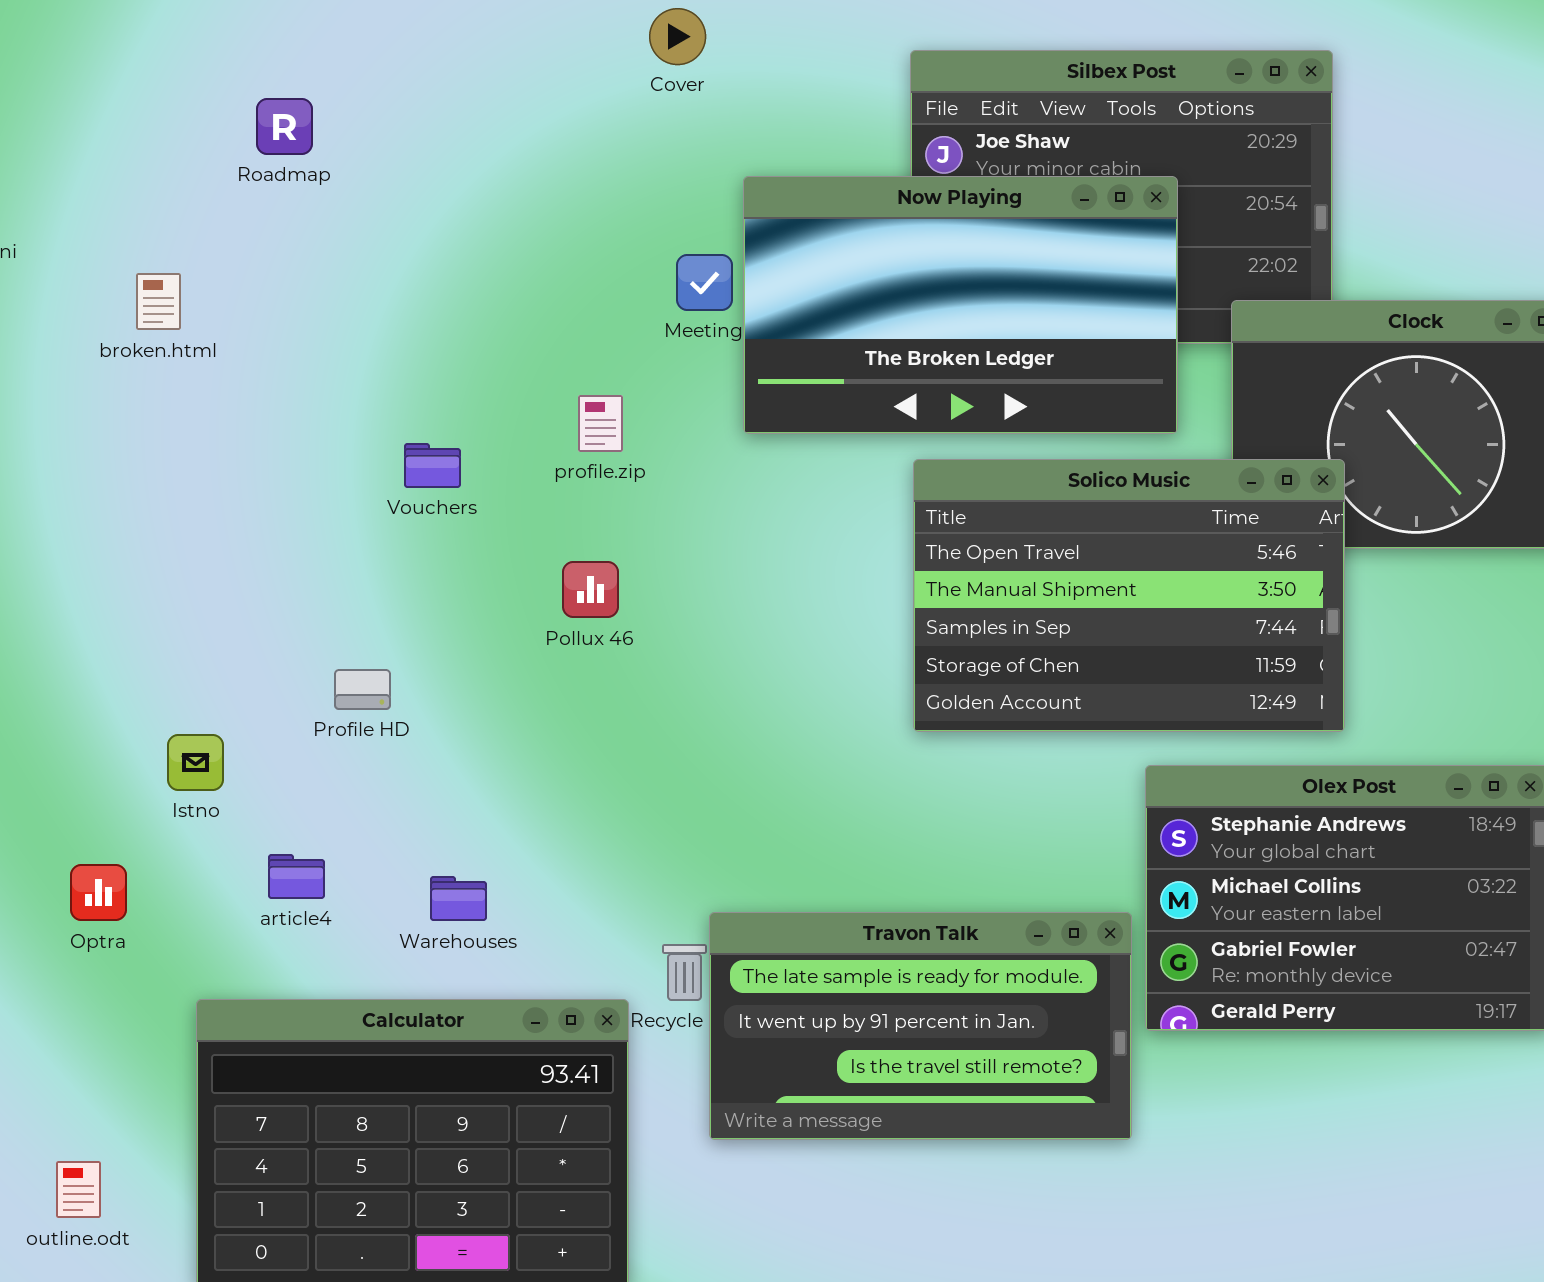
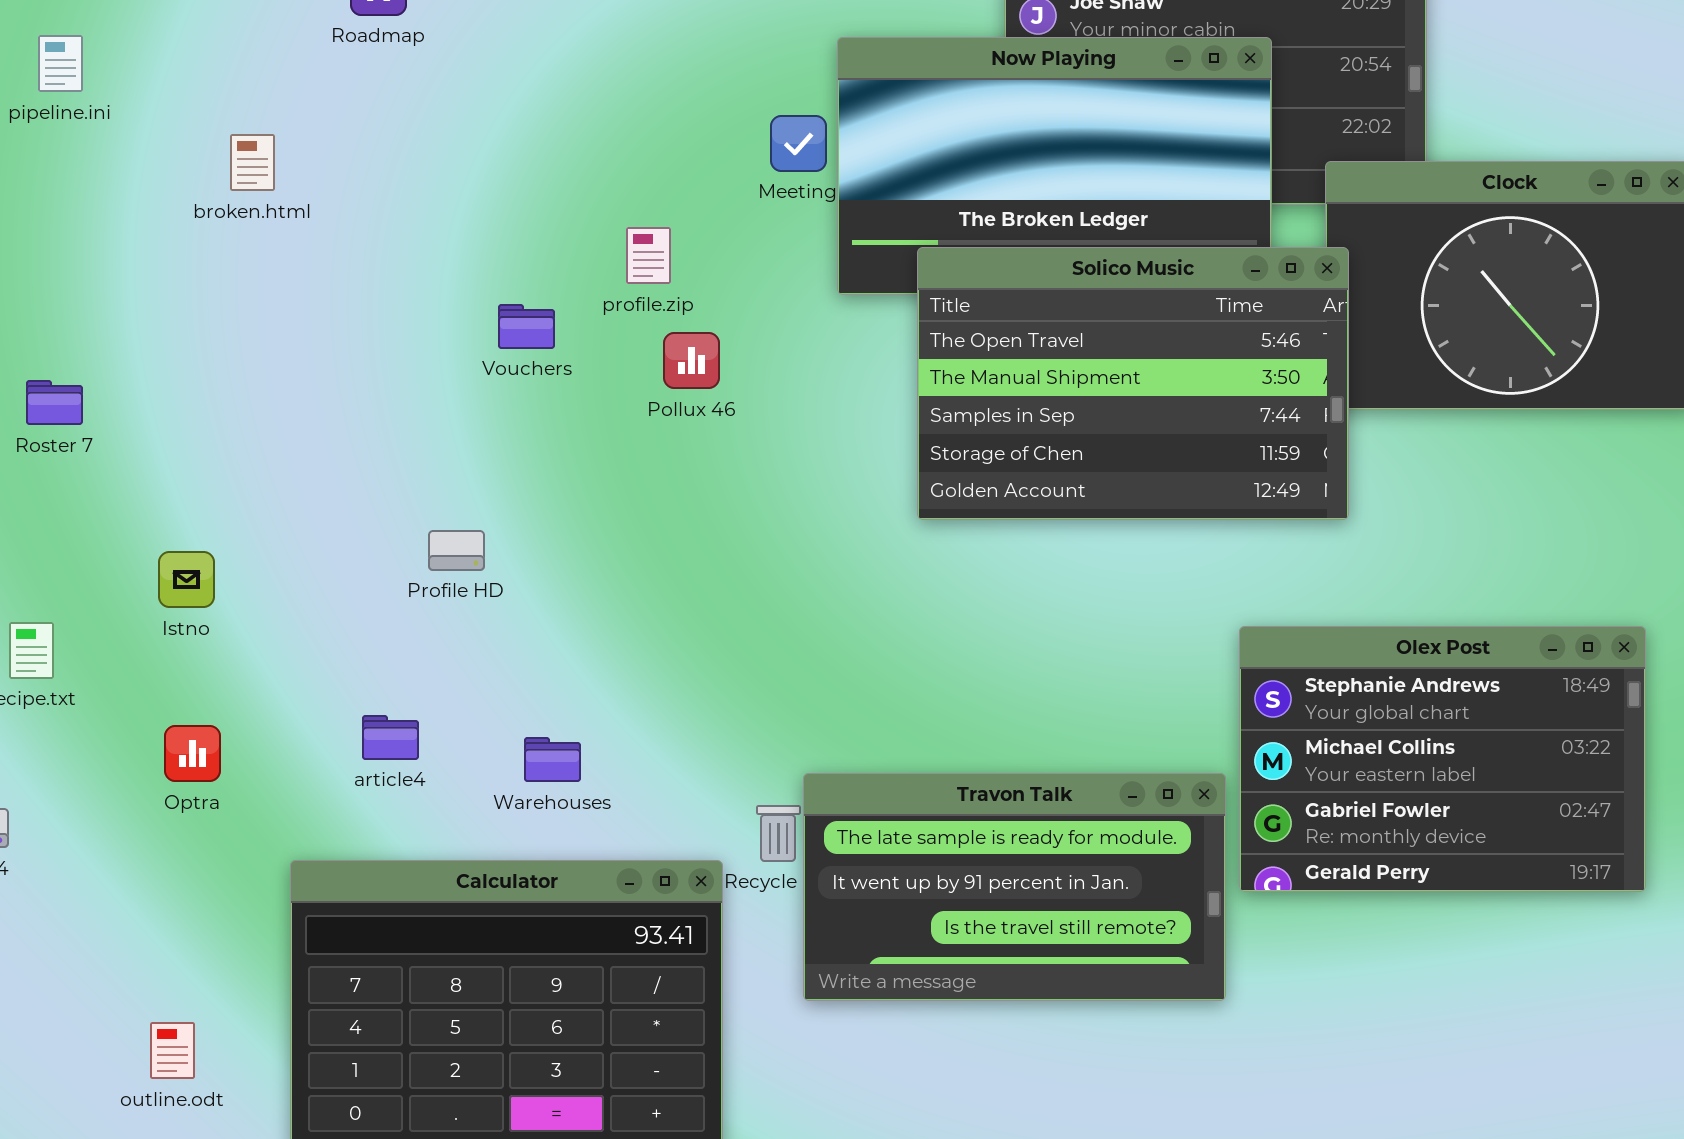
profile.zip: [578,395,623,452] -> [626,227,671,284], moved
Solico Music: [913,459,1345,732] -> [917,247,1349,520], moved
Pollux 46: [562,561,619,618] -> [663,332,720,389], moved
Istno: [167,734,224,791] -> [158,551,215,608], moved

